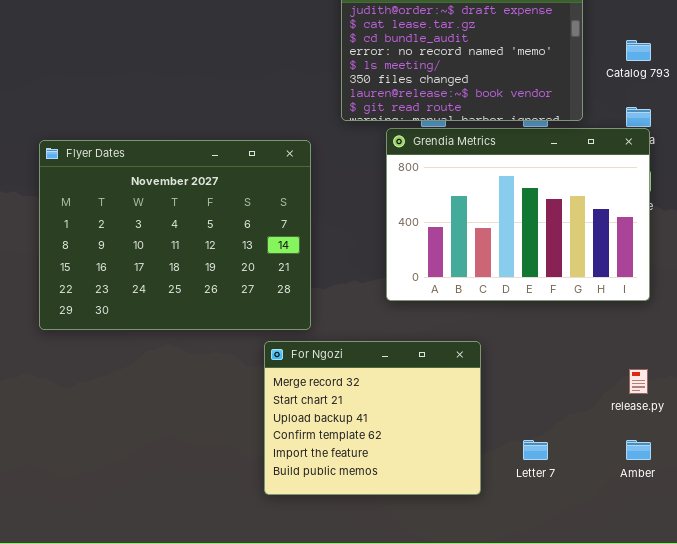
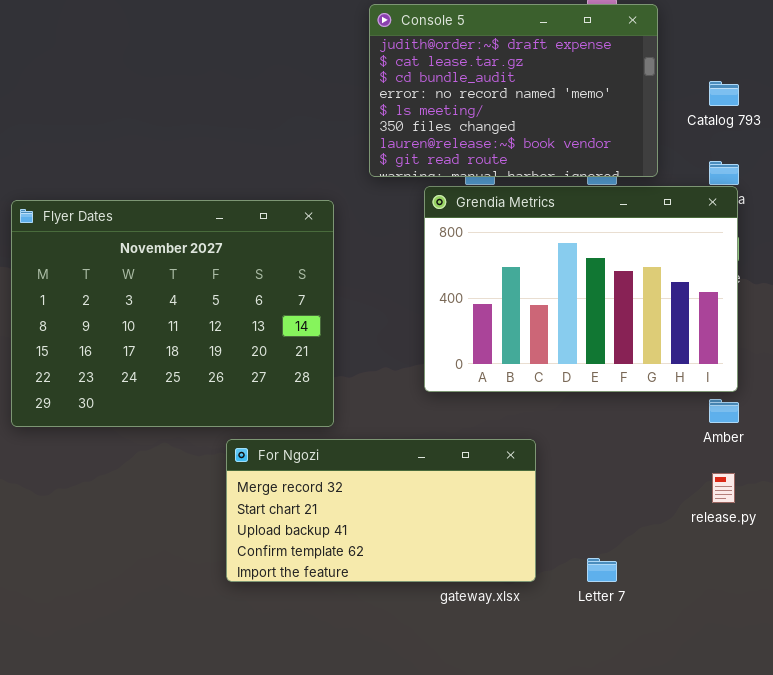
For Ngozi: [264,341,481,495] -> [226,439,536,582], resized
Amber: [626,440,651,460] -> [709,399,739,423], moved

